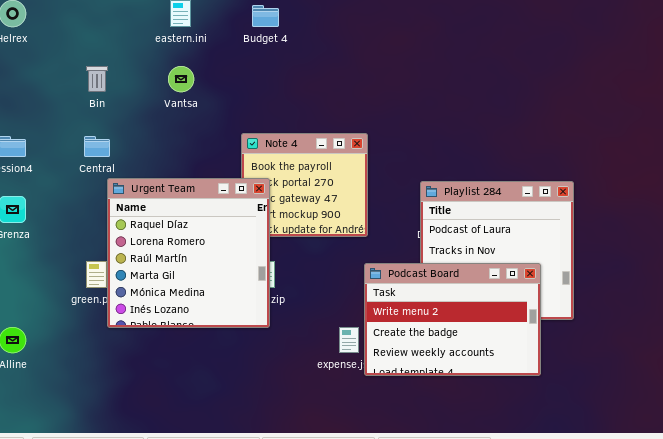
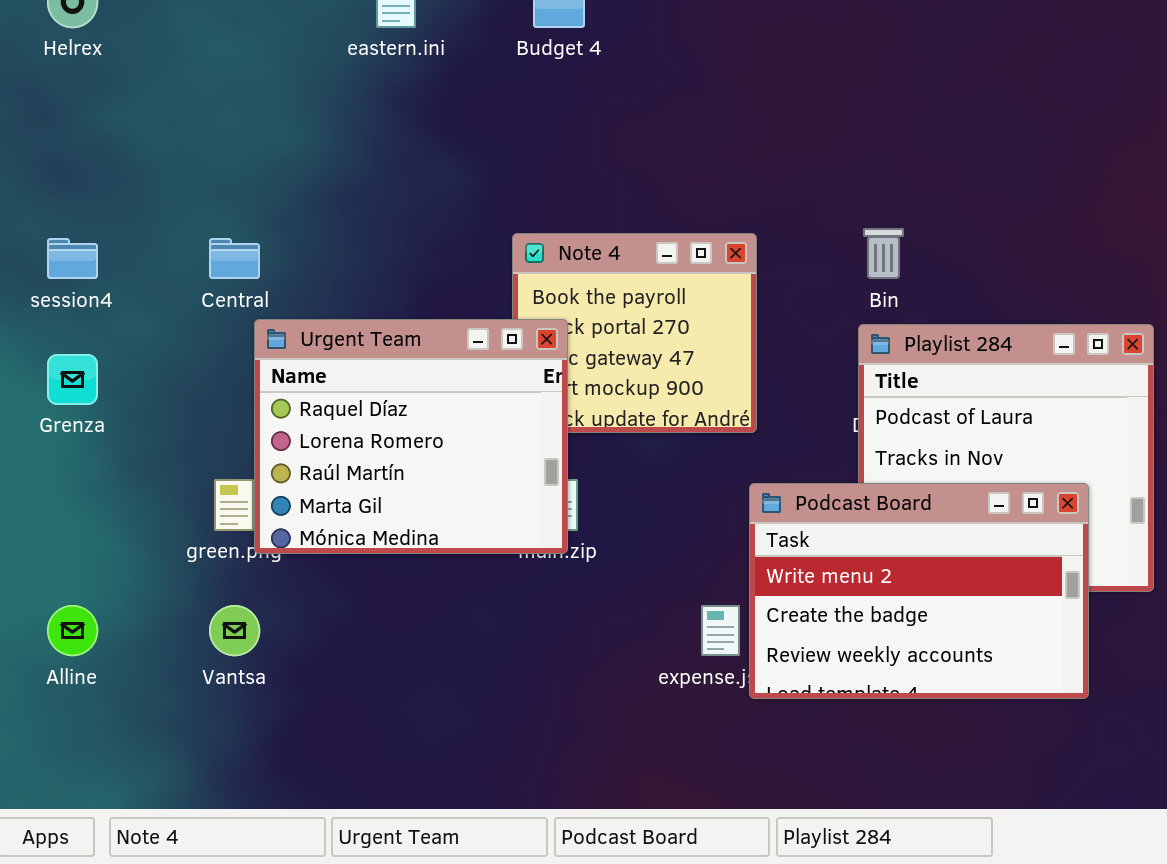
Bin: [86,66,108,92] -> [863,228,904,279], moved
Vantsa: [168,66,194,92] -> [209,605,260,656], moved
Urgent Team: [107,178,270,328] -> [254,319,568,554], resized

